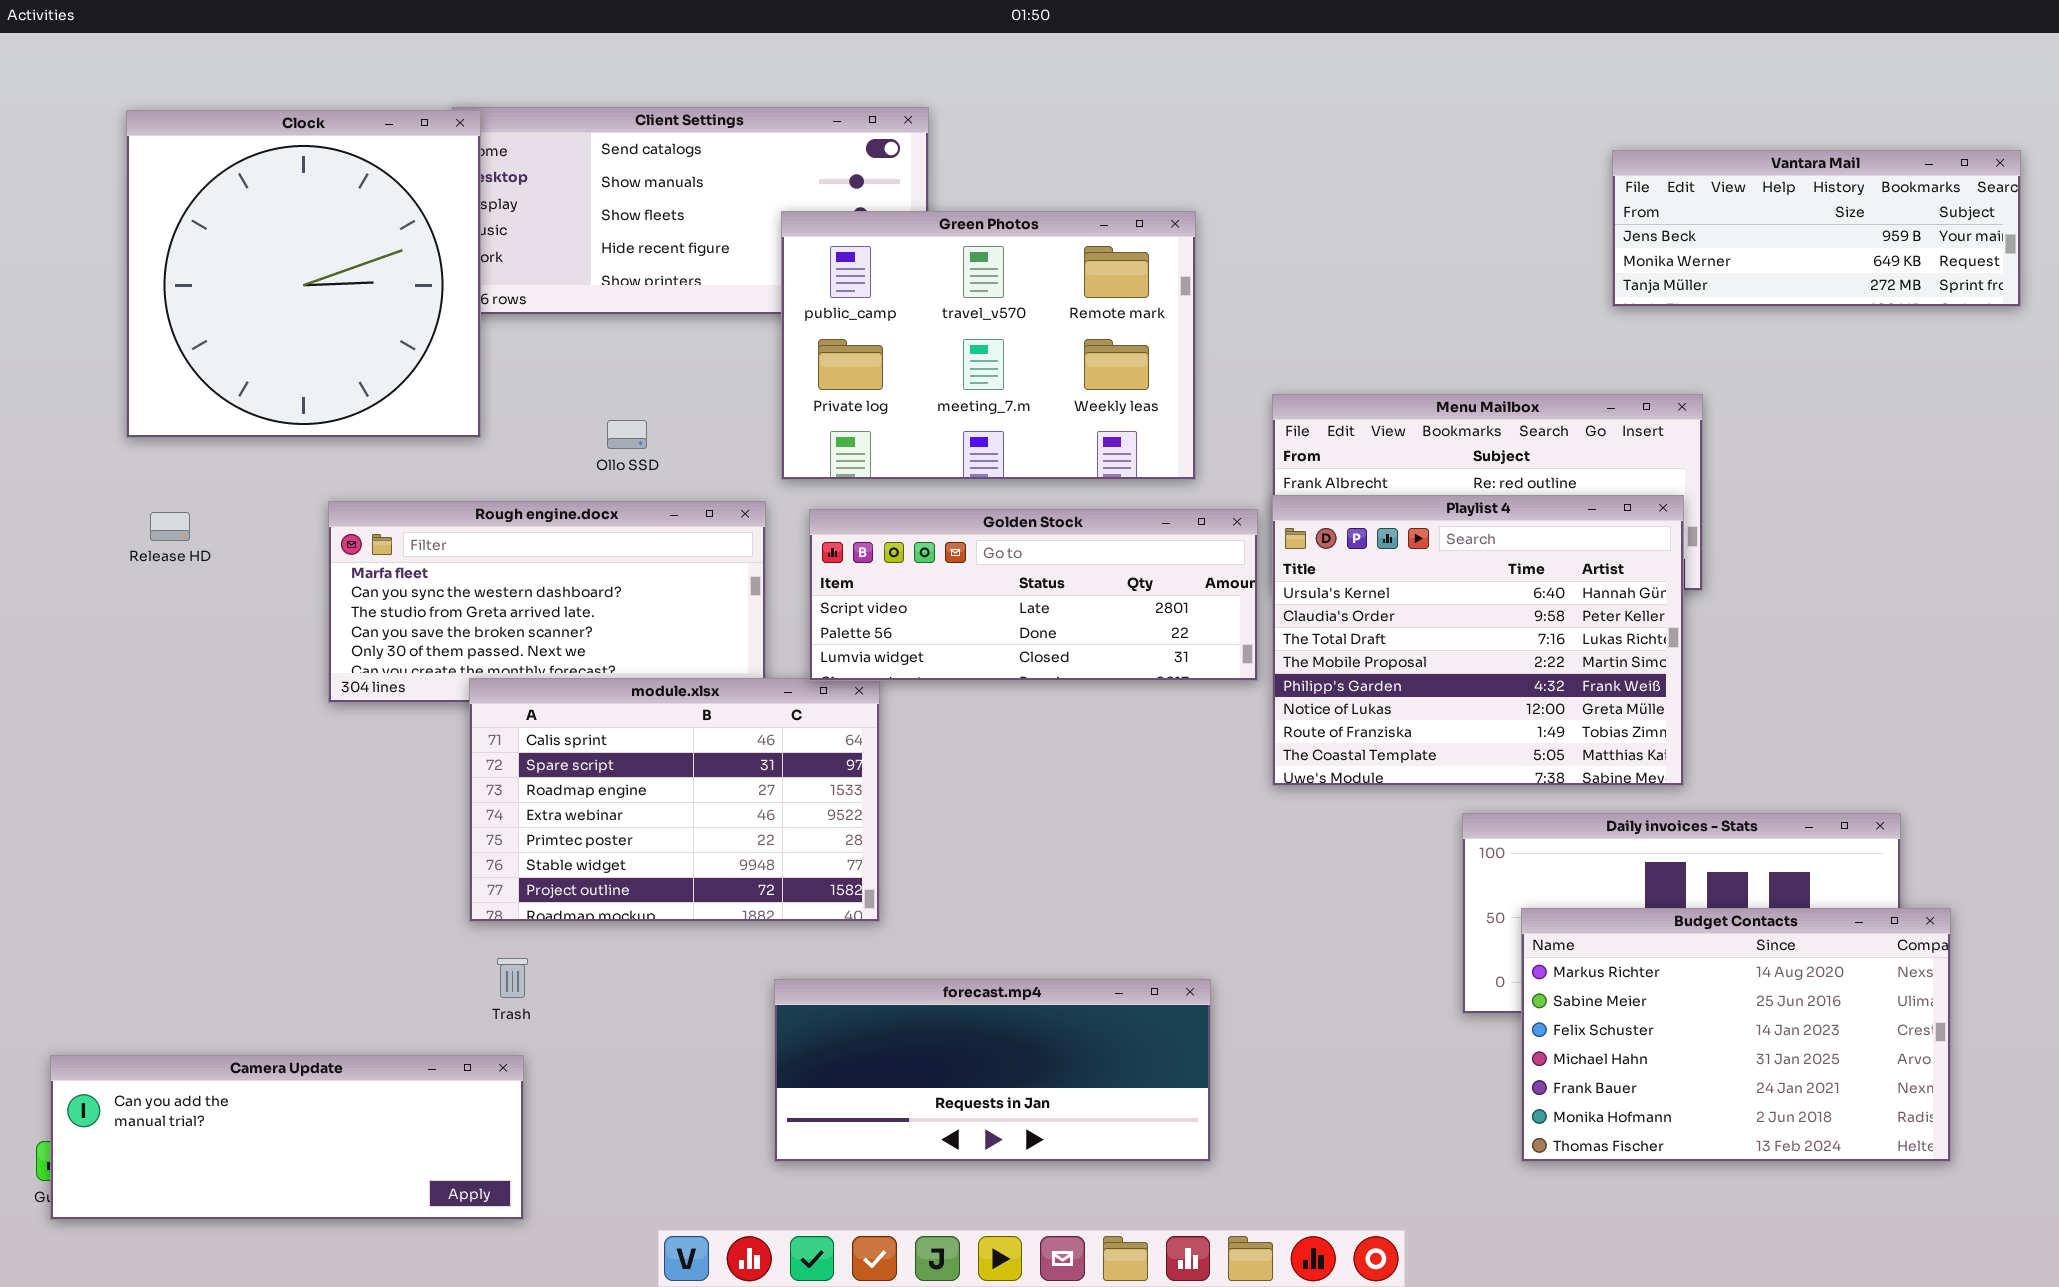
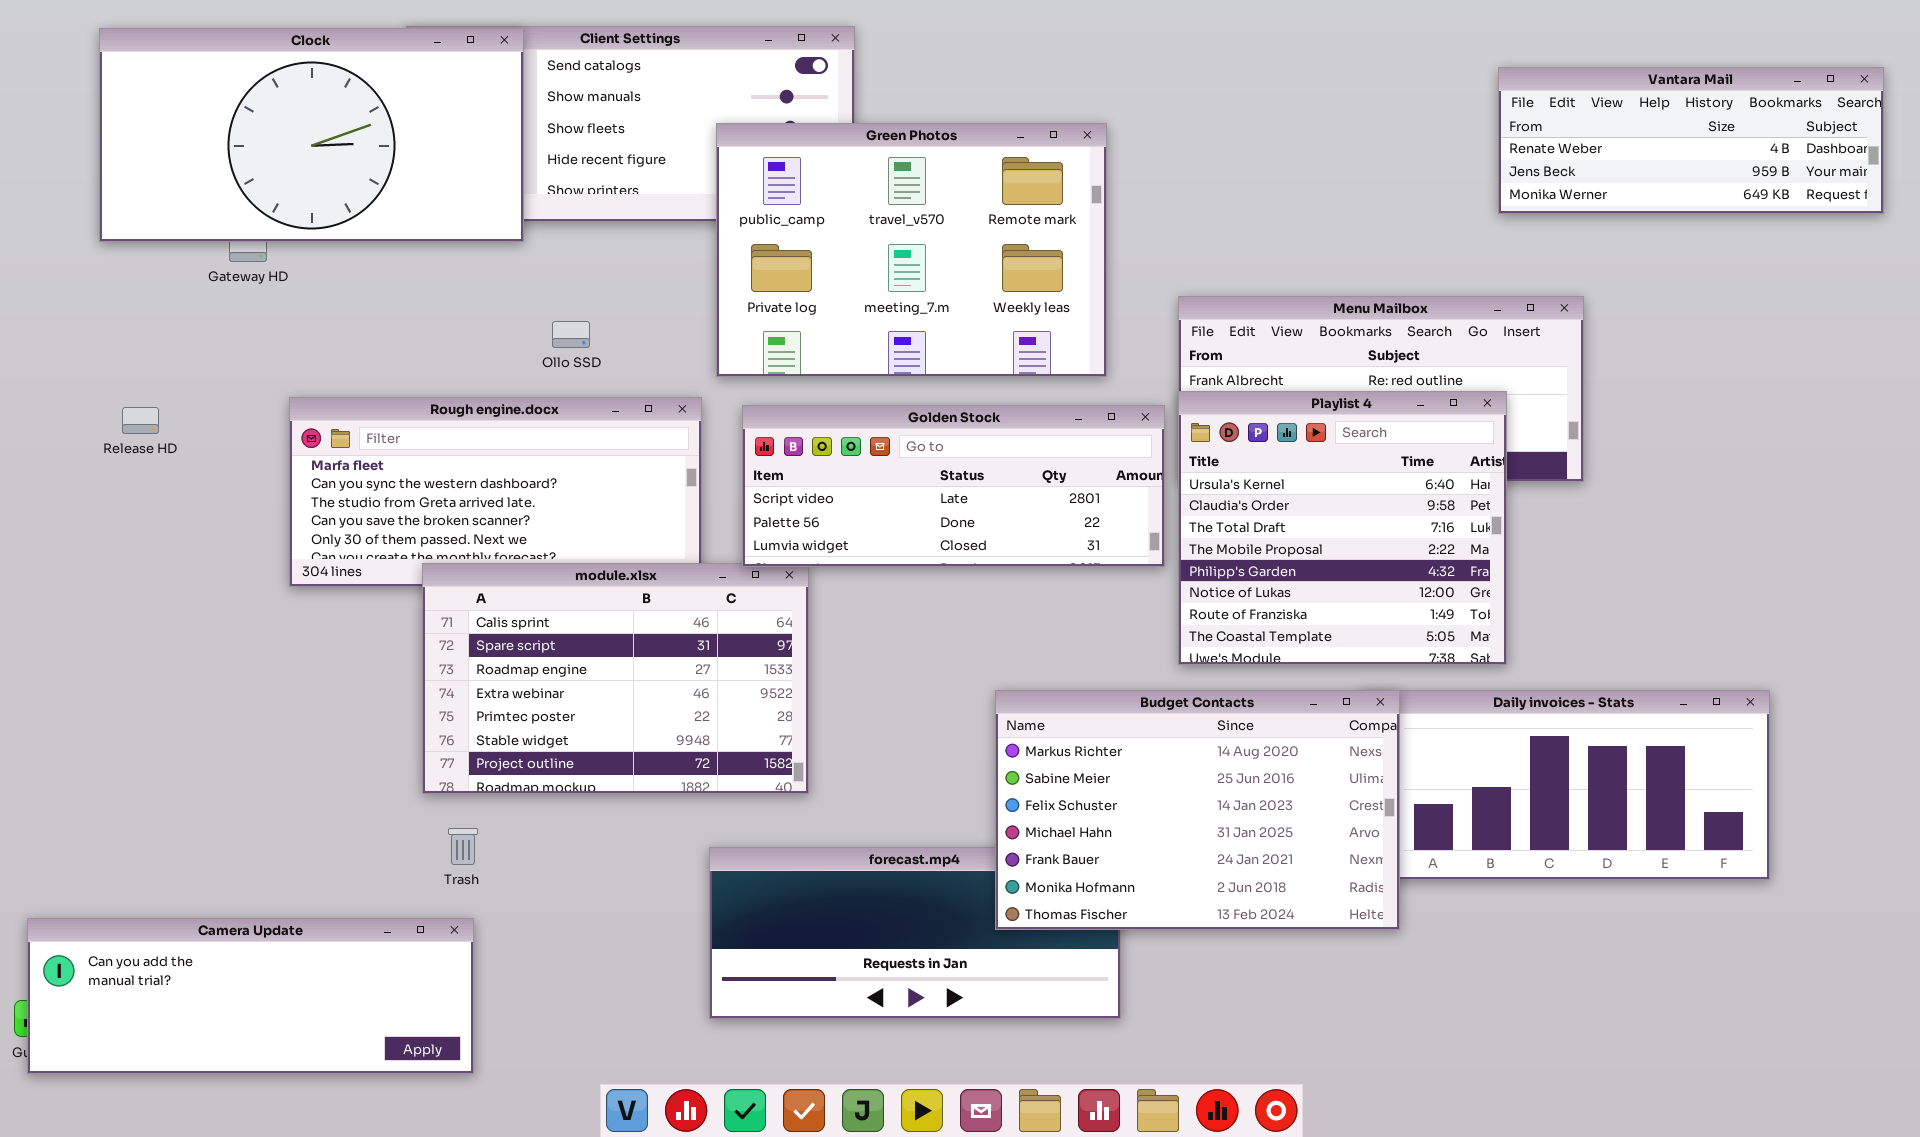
Clock: [126,110,481,438] -> [99,28,524,242], resized
Vantara Mail: [1612,150,2021,307] -> [1498,67,1884,214], scrolled up 1 row
Playlist 4: [1272,495,1684,786] -> [1178,391,1507,665], resized
Budget Contacts: [1521,908,1951,1162] -> [995,690,1400,930], moved

